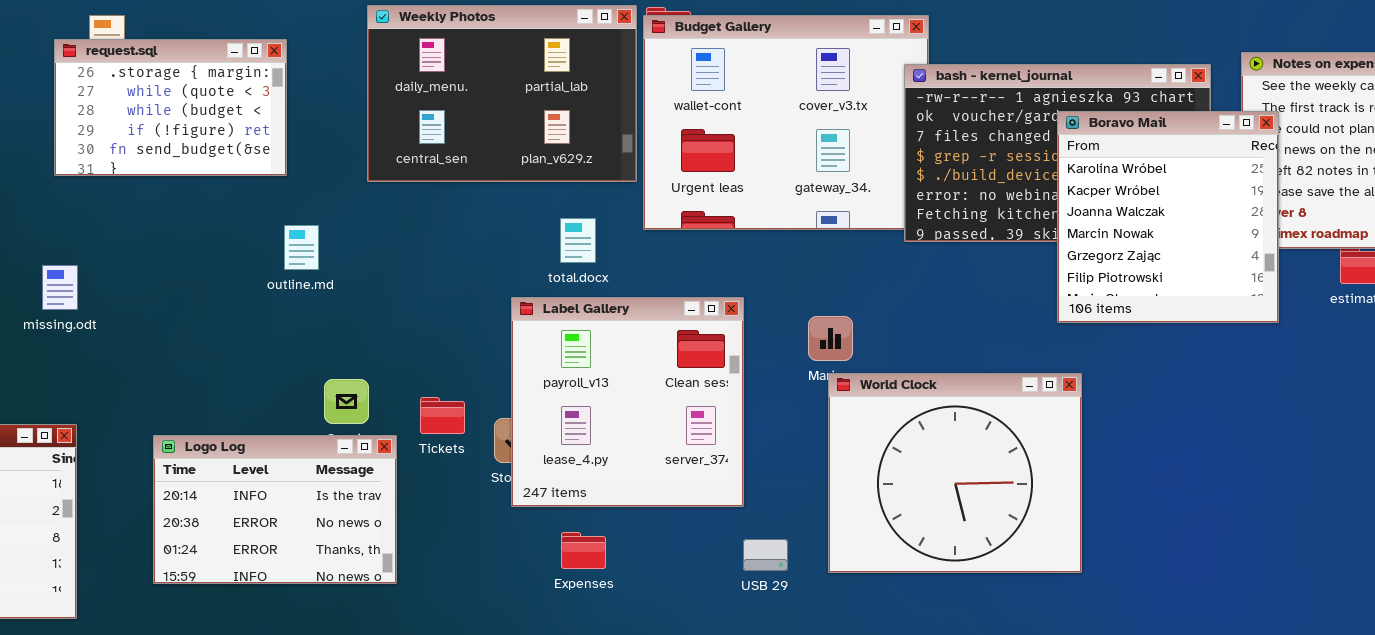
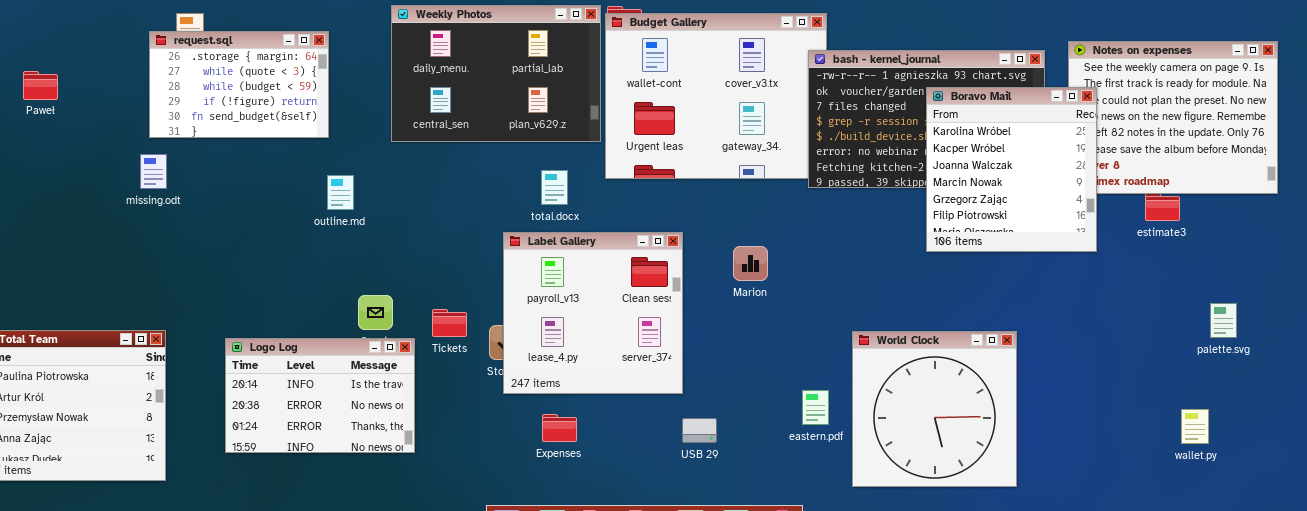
missing.odt: [42,265,78,310] -> [140,154,167,189], moved
World Clock: [828,373,1082,573] -> [852,331,1017,487], moved, resized

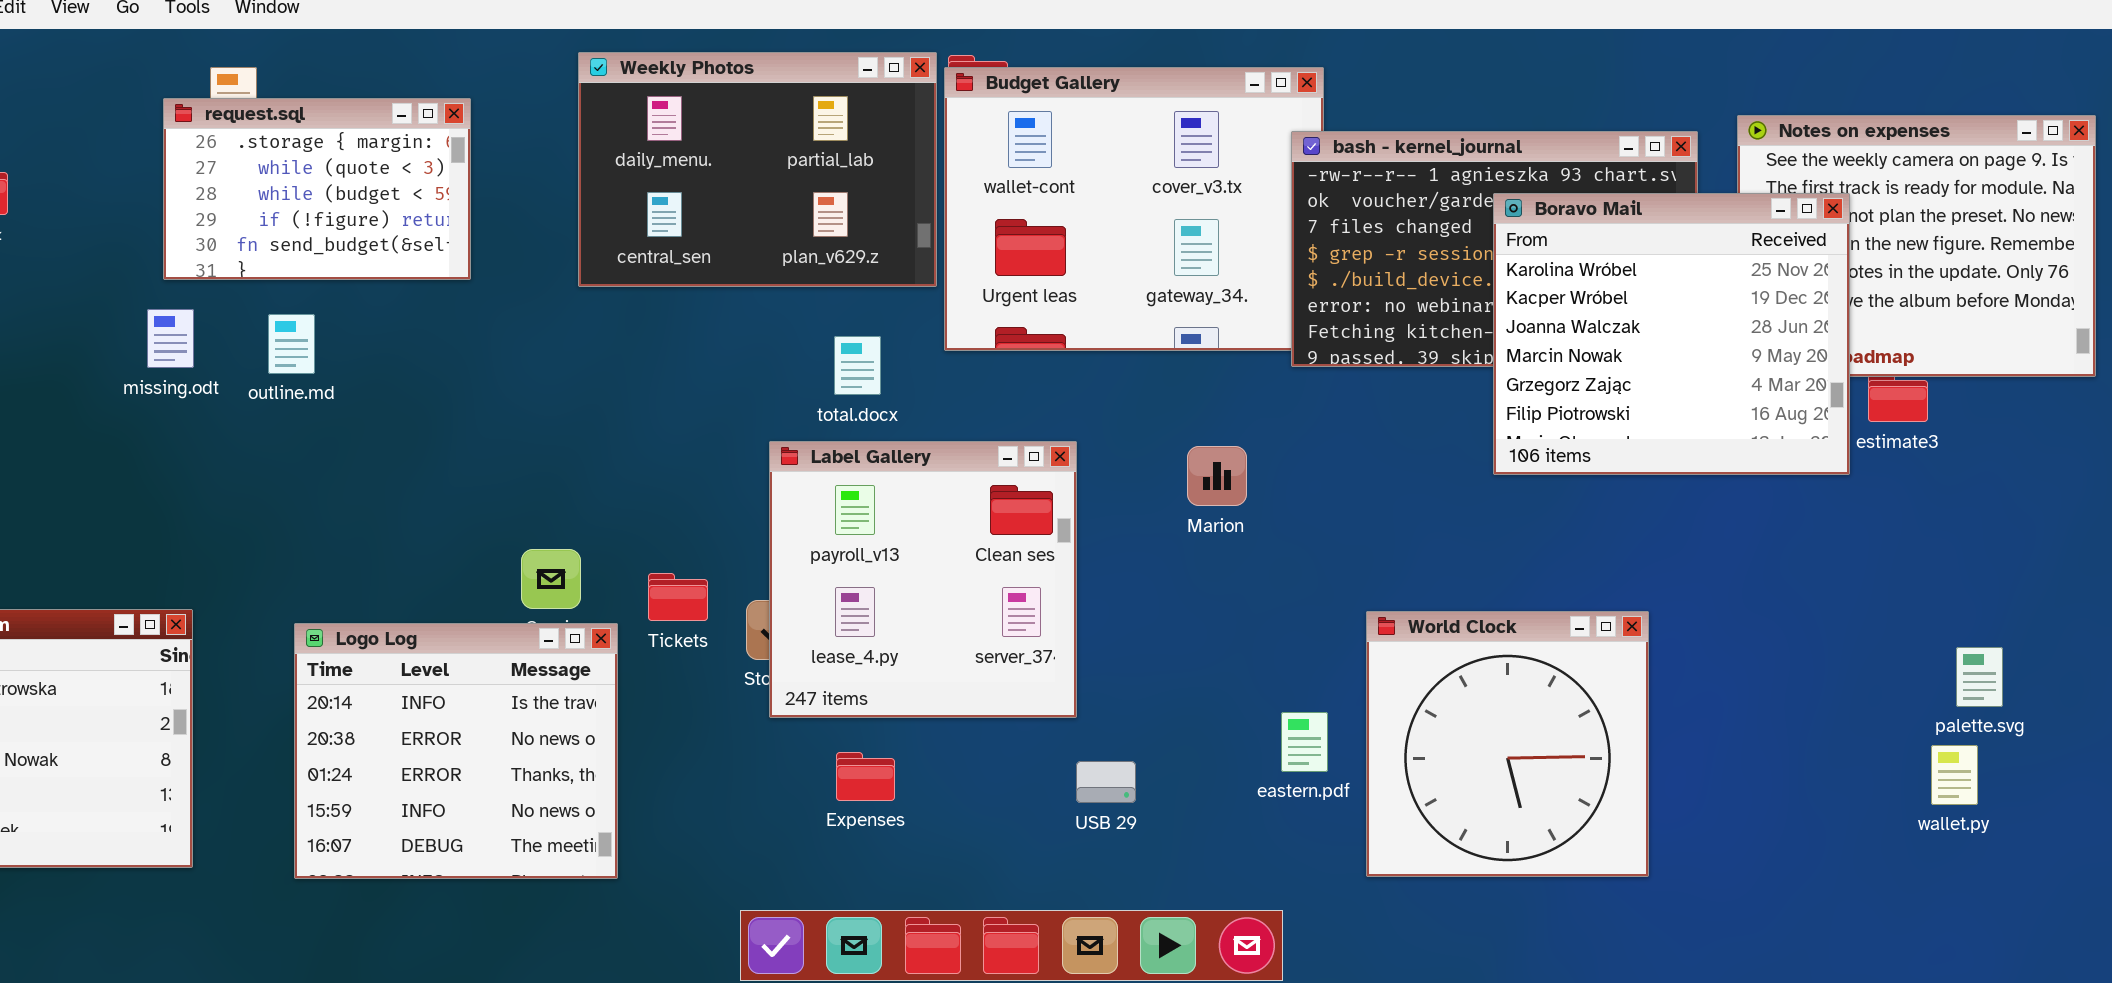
Boravo Mail: [926,87,1097,252] -> [1493,193,1850,475], resized
outline.md: [327,175,354,210] -> [268,314,315,374], moved
Marion: [733,246,768,281] -> [1187,446,1247,506], moved
palette.svg: [1210,303,1237,338] -> [1956,647,2003,707], moved
Logo Log: [225,338,415,453] -> [294,623,618,879], resized

